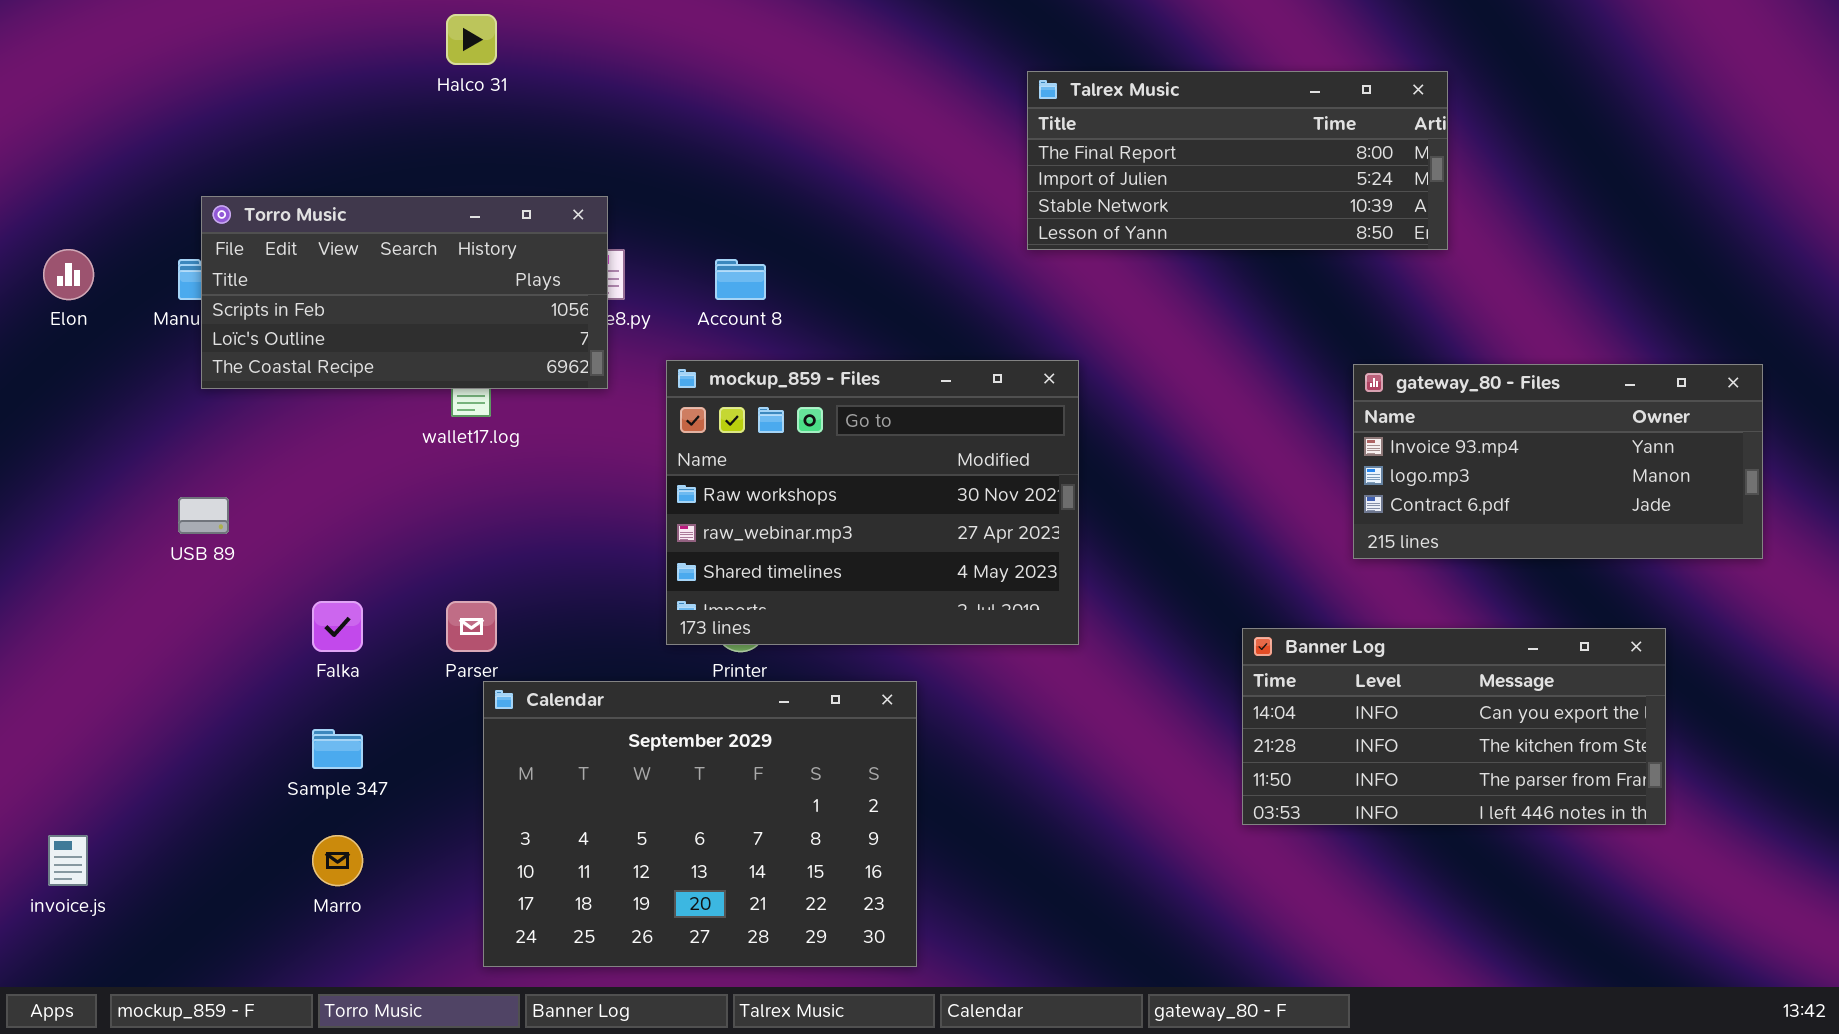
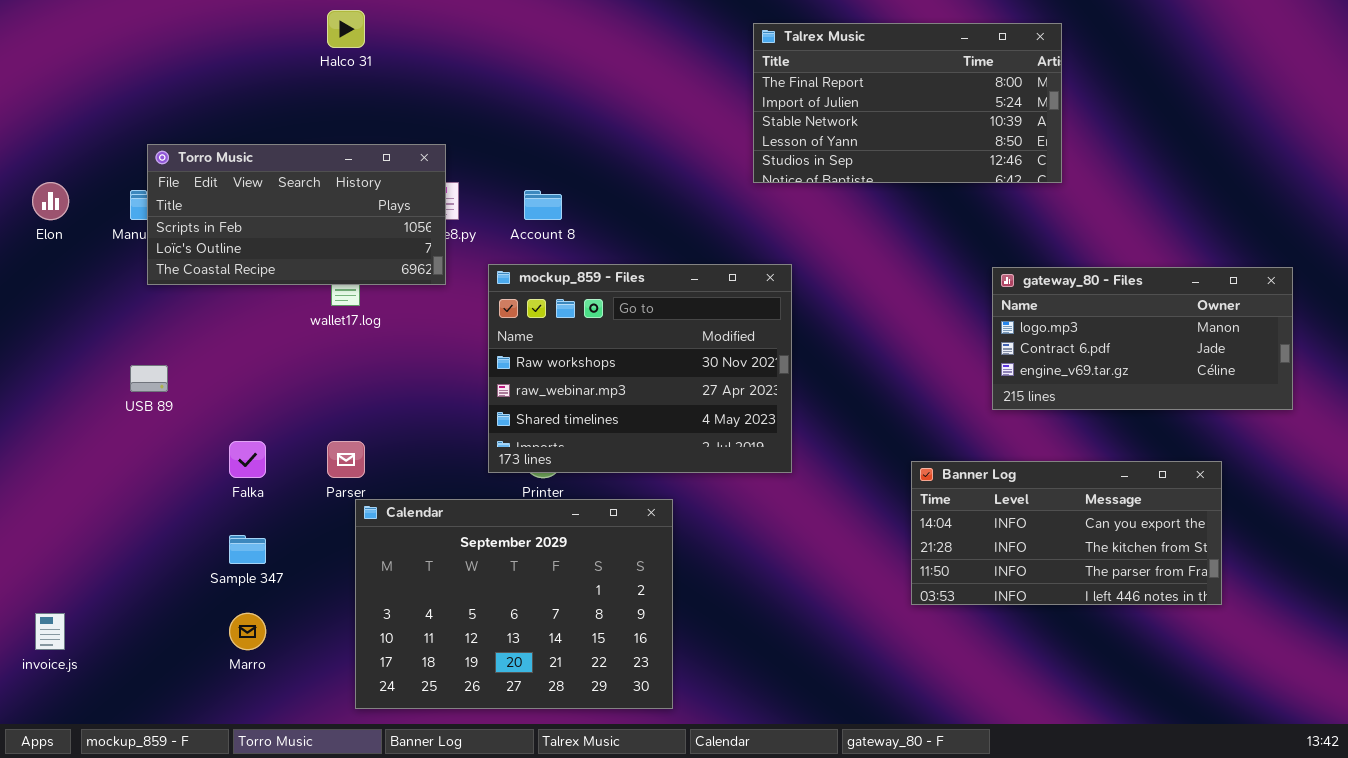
Talrex Music: [1027,71,1448,250] -> [753,23,1062,183], resized
gateway_80 - Files: [1353,364,1763,559] -> [992,267,1293,410], scrolled down 1 row

